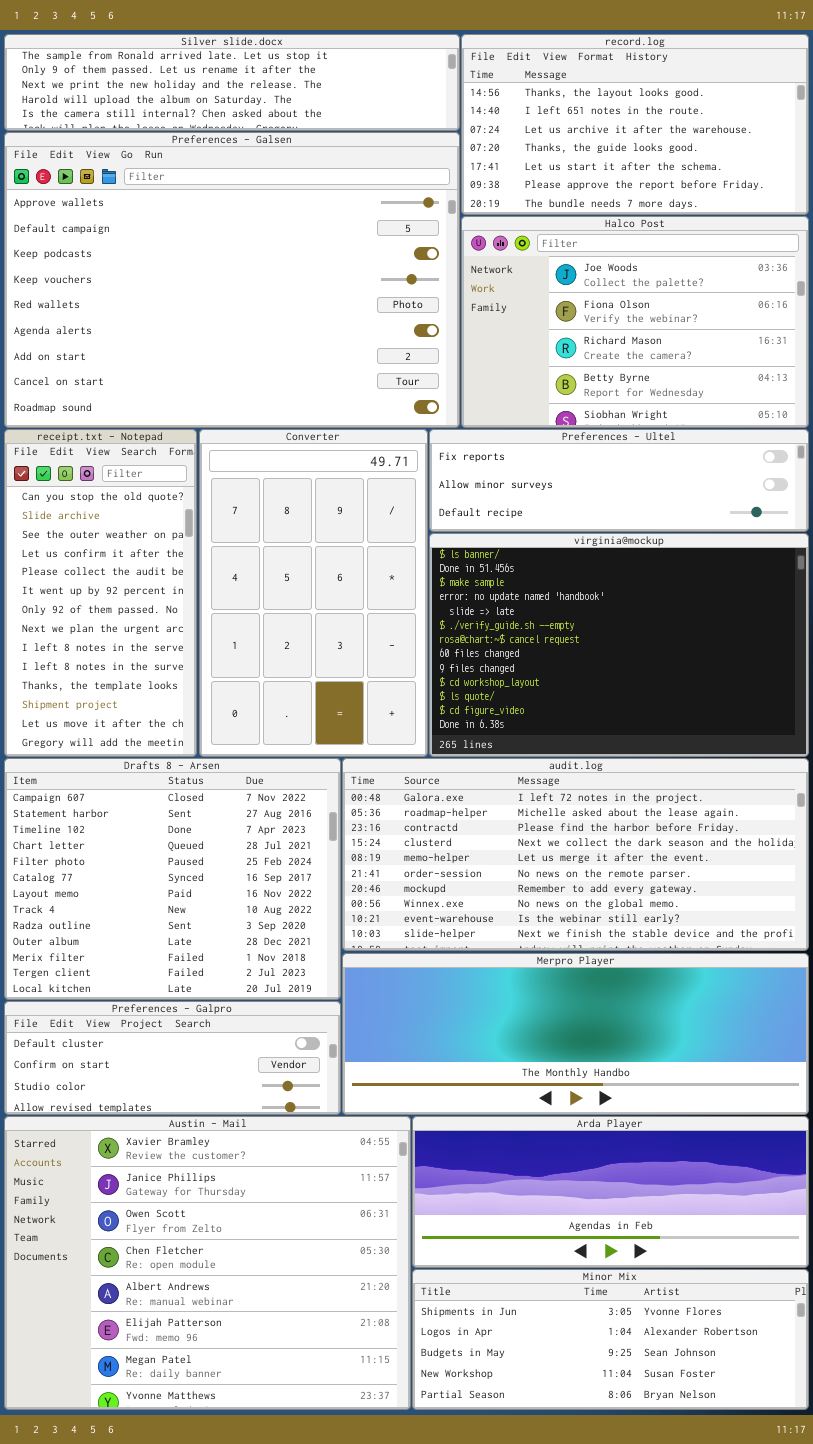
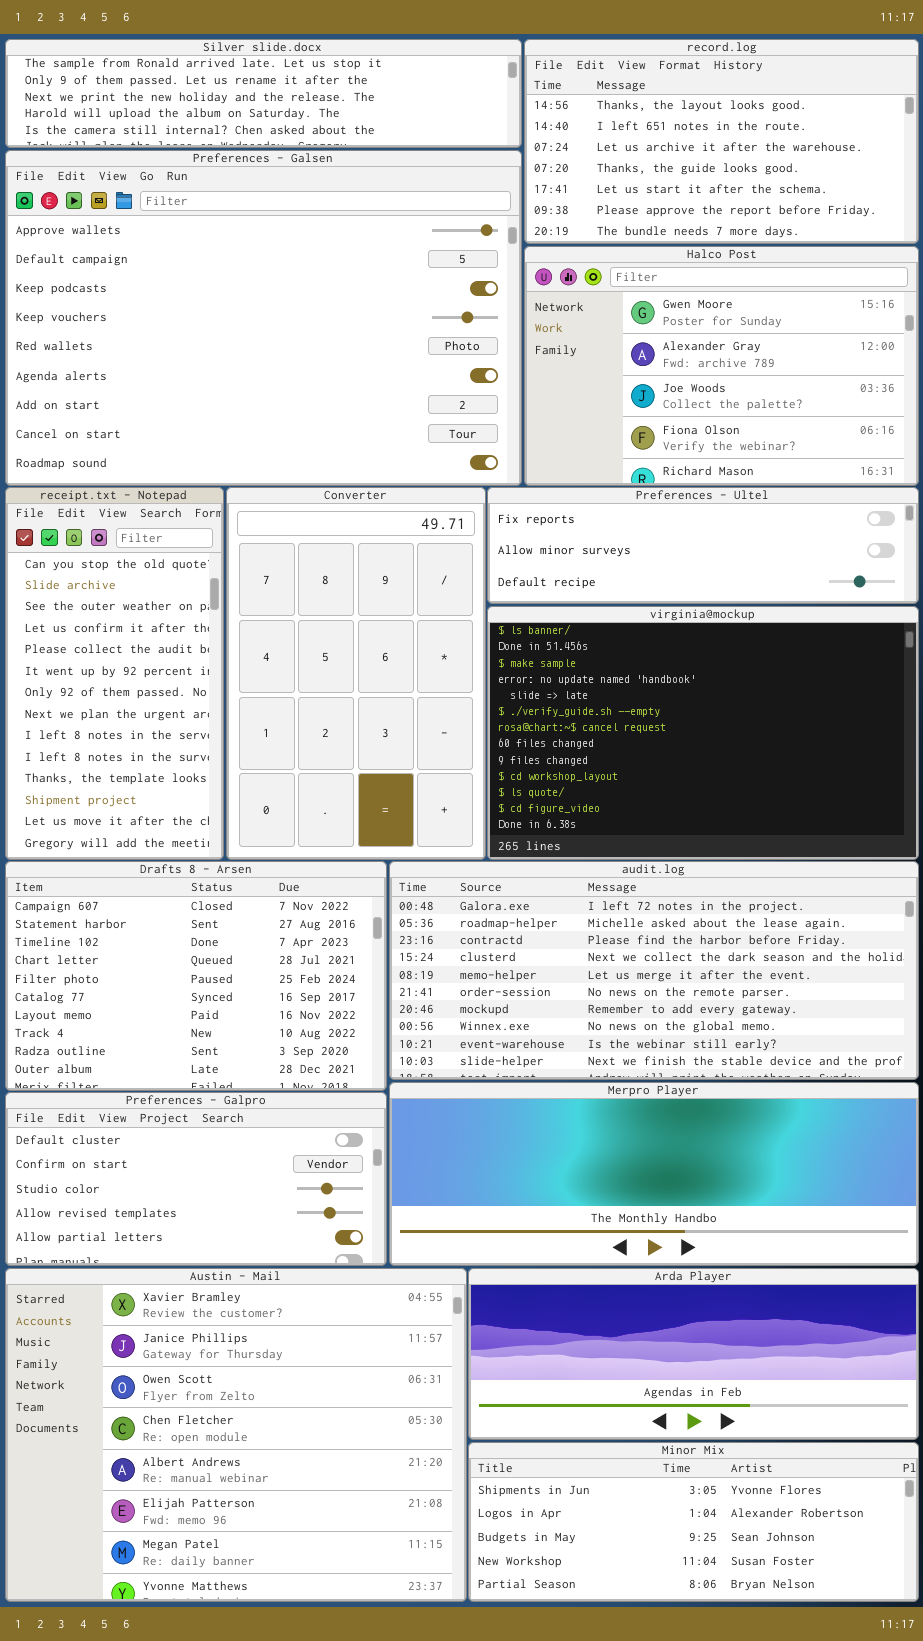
Halco Post: [461,216,809,428] -> [524,246,919,486], scrolled up 2 rows
Drafts 8 - Arsen: [4,758,341,1000] -> [5,861,387,1091], resized
Preferences - Galpro: [4,1001,341,1115] -> [5,1092,387,1266], resized

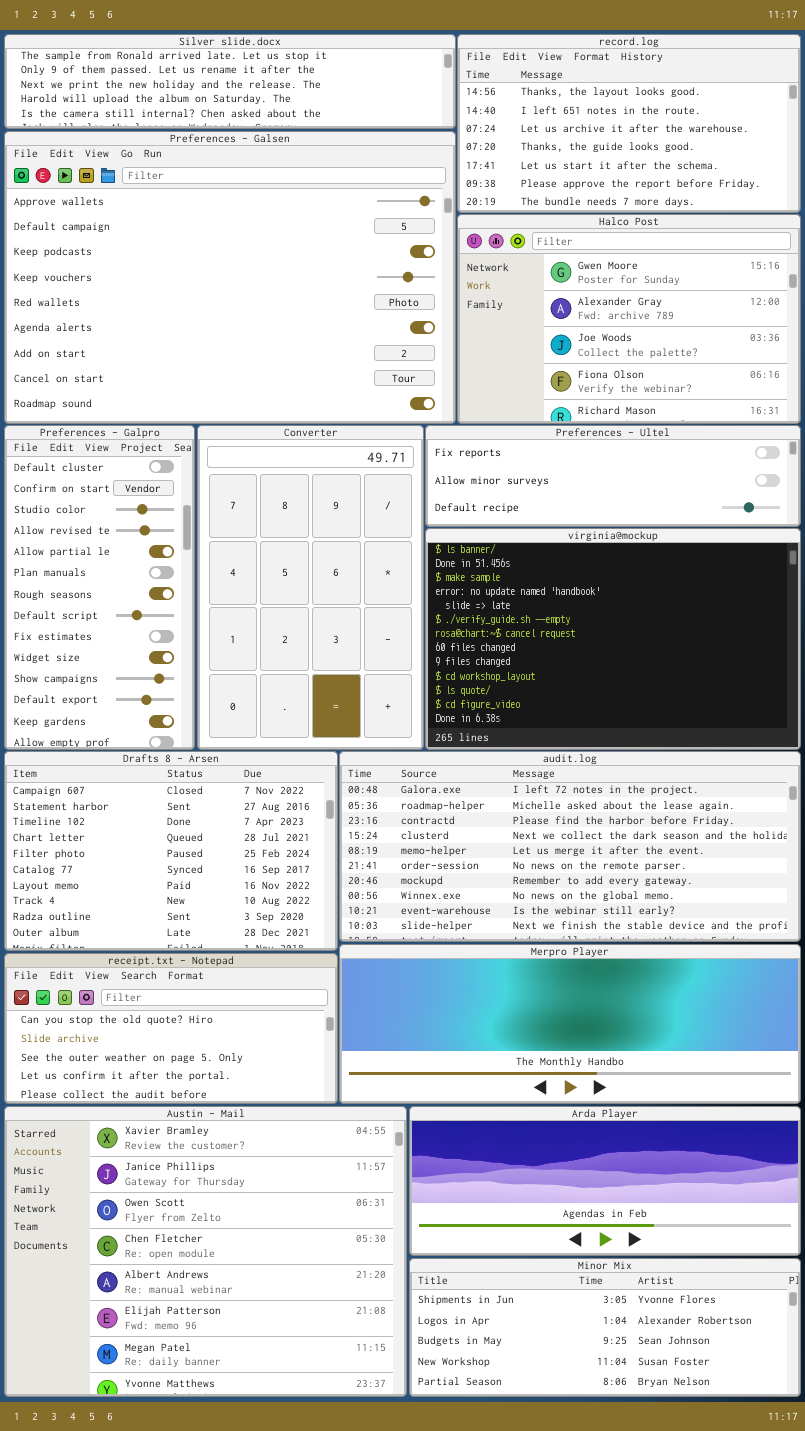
receipt.txt - Notepad: [5,487,224,860] -> [4,953,338,1104], moved, resized
Preferences - Galpro: [5,1092,387,1266] -> [4,425,195,750], moved, resized

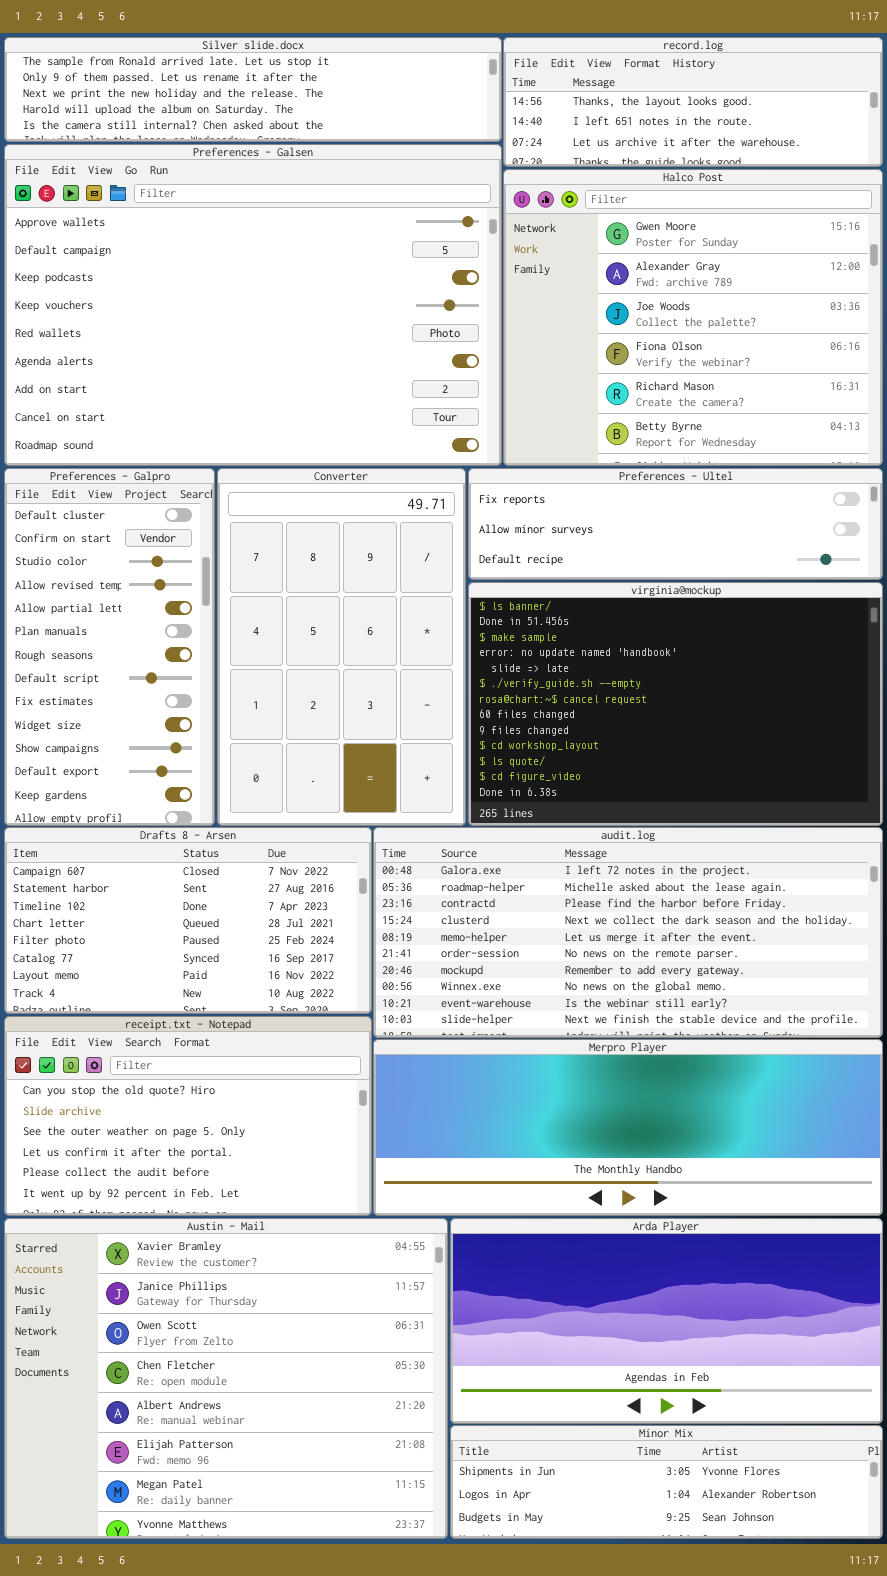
record.log: [457,34,801,213] -> [503,37,883,167], resized
Halco Post: [457,214,801,424] -> [503,169,883,466], resized
Drafts 8 - Arsen: [4,751,338,951] -> [4,827,372,1014], resized
receipt.txt - Notepad: [4,953,338,1104] -> [4,1016,372,1216], resized
Arda Player: [409,1106,801,1256] -> [450,1218,883,1424], resized
Minor Mix: [409,1258,801,1397] -> [450,1425,883,1539], resized

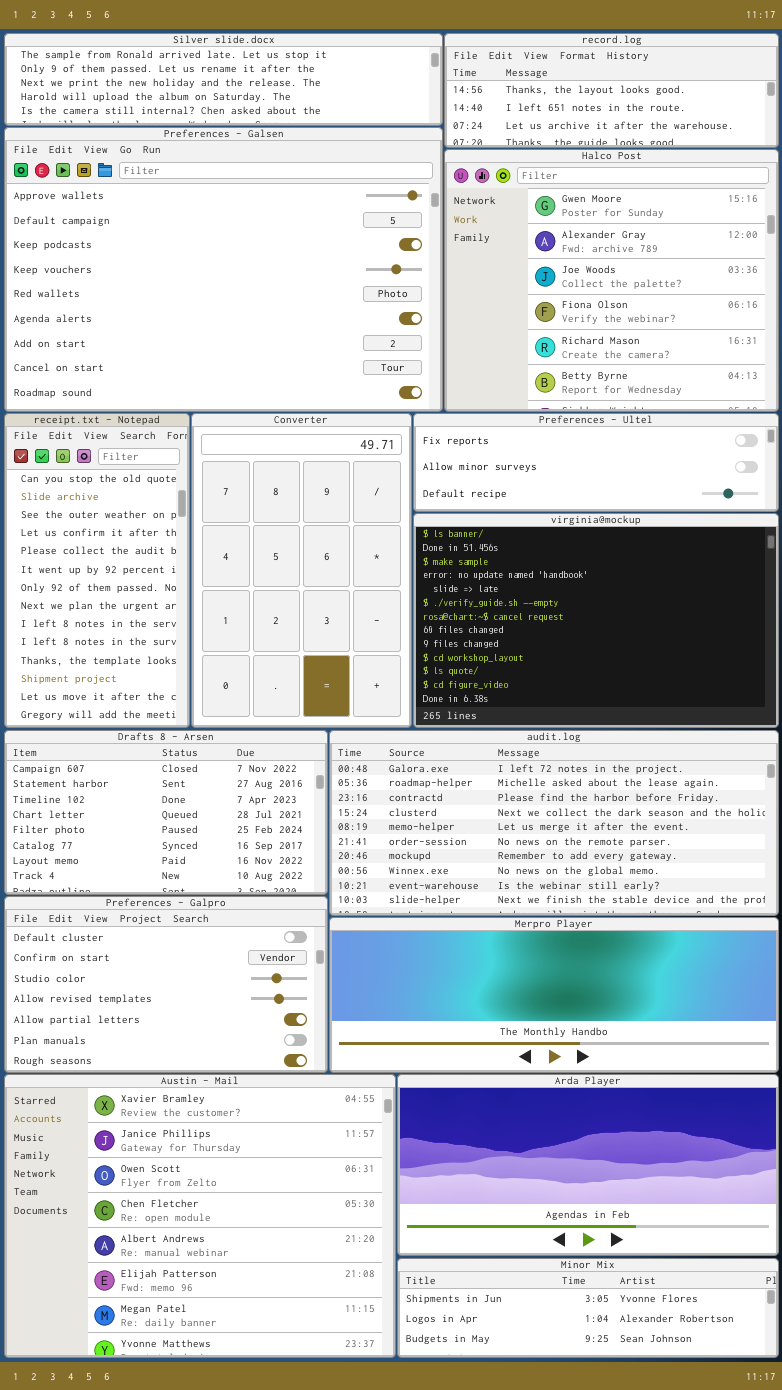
Preferences - Galpro: [4,468,215,826] -> [4,896,328,1073], moved, resized
receipt.txt - Notepad: [4,1016,372,1216] -> [4,413,190,728], moved, resized

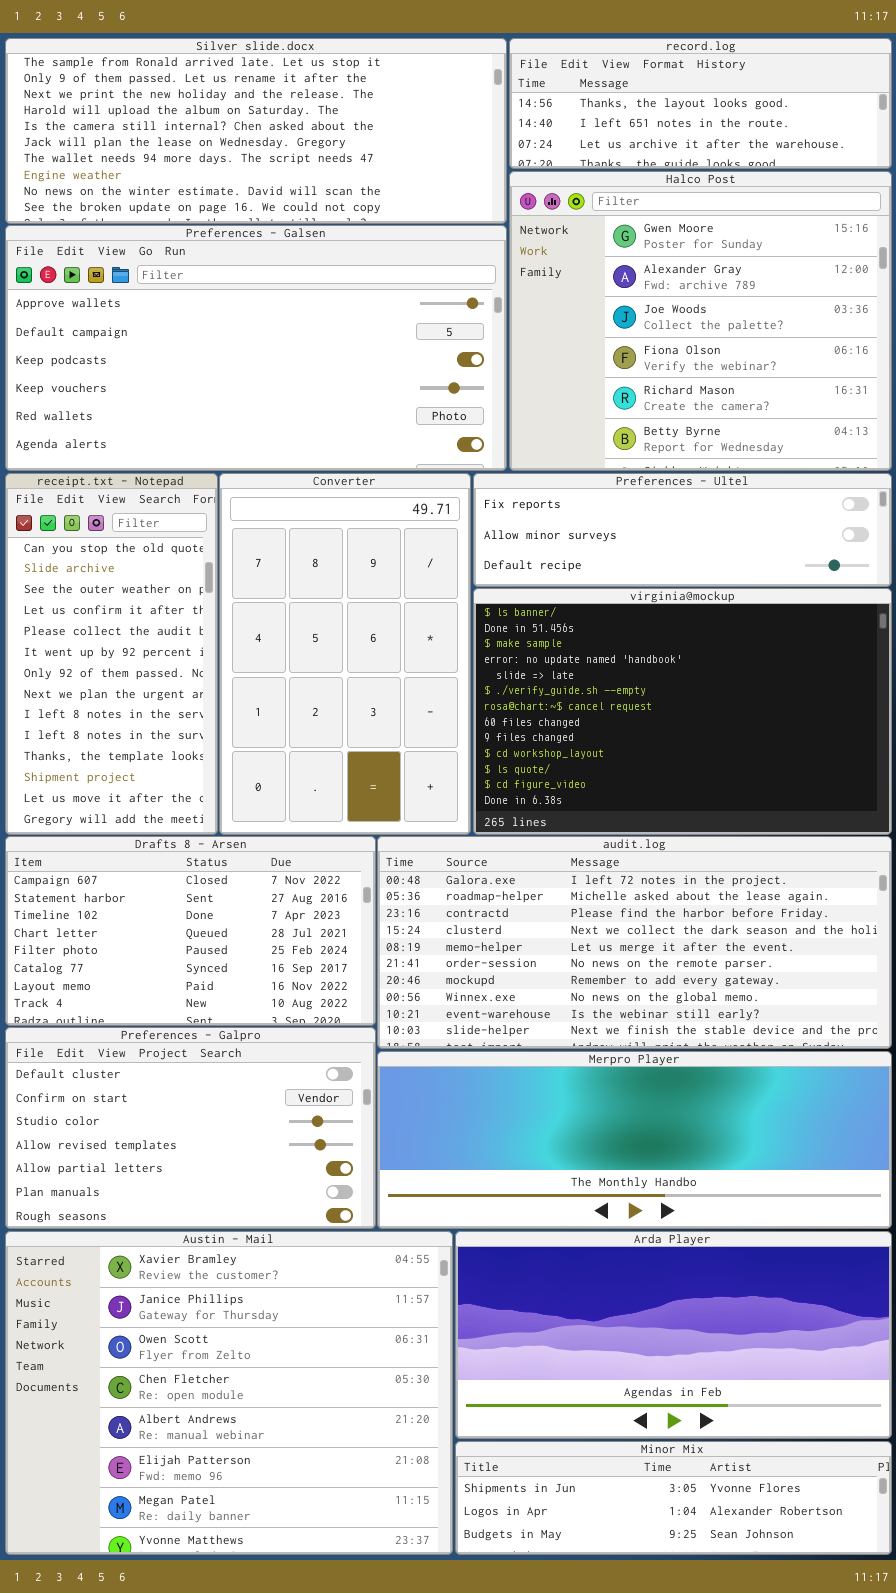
Silver slide.docx: [4,33,443,126] -> [5,38,507,224], resized
Preferences - Galsen: [4,127,443,412] -> [5,225,507,471], resized

